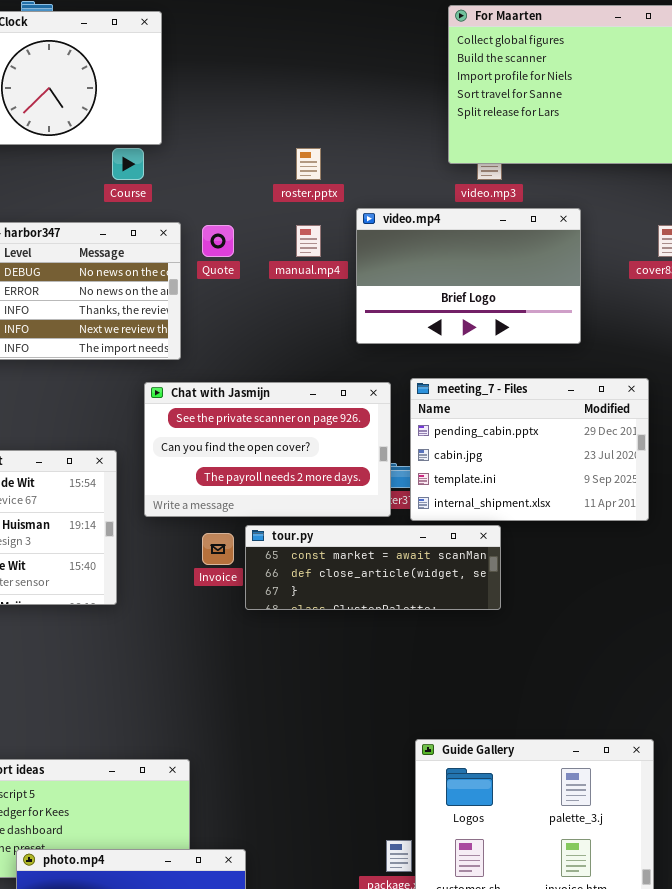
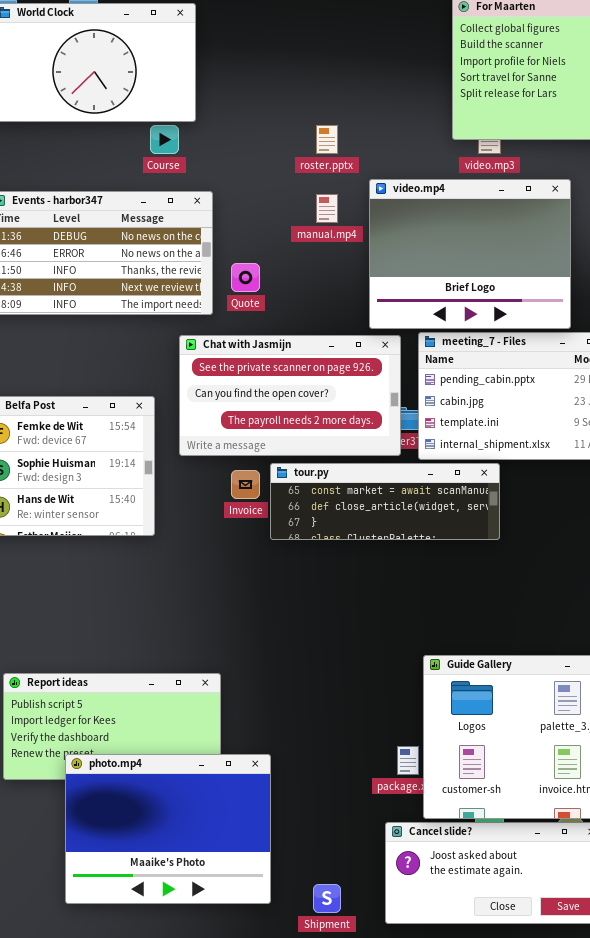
video.mp4: [356,208,581,344] -> [369,179,571,329], resized
Quote: [202,225,234,257] -> [231,263,260,292], moved

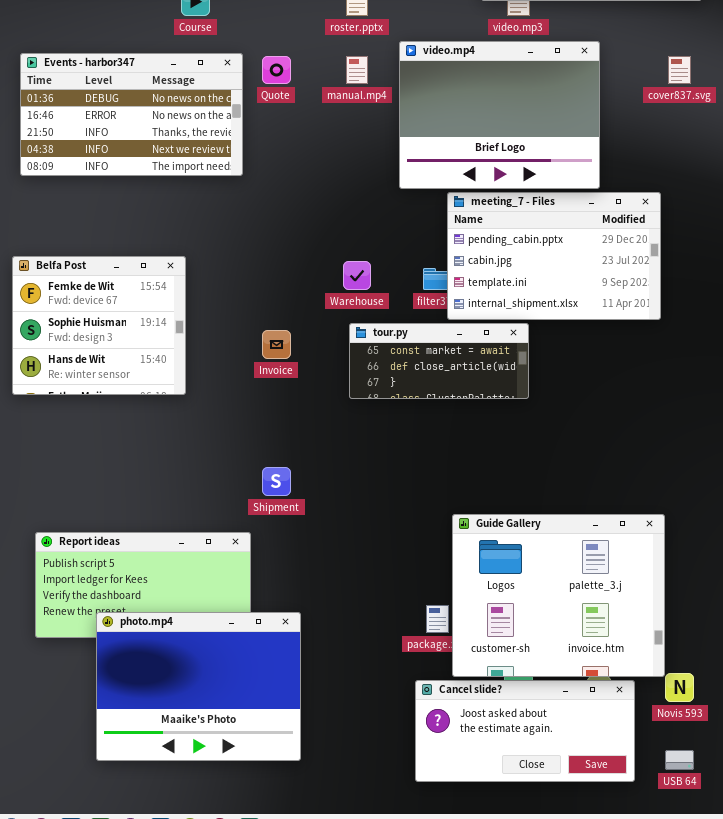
Quote: [231,263,260,292] -> [262,56,291,84], moved
Chat with Jasmijn: [179,335,401,456] -> none, closed
tour.py: [270,463,500,540] -> [349,323,529,399], resized
Shipment: [313,884,341,913] -> [262,467,291,496], moved

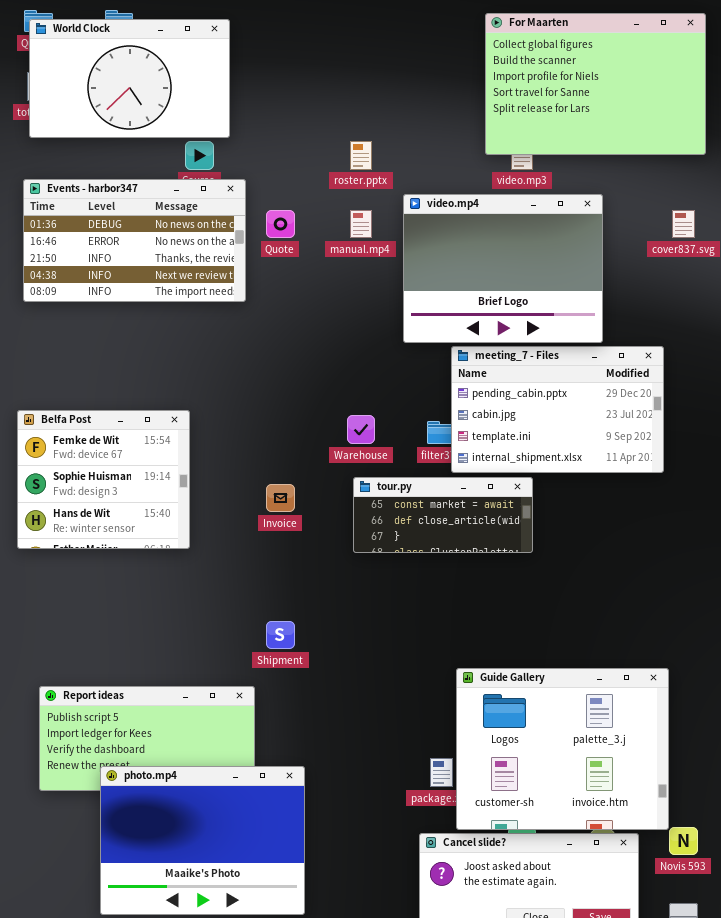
Events - harbor347: [20,53,243,176] -> [23,179,246,302], moved

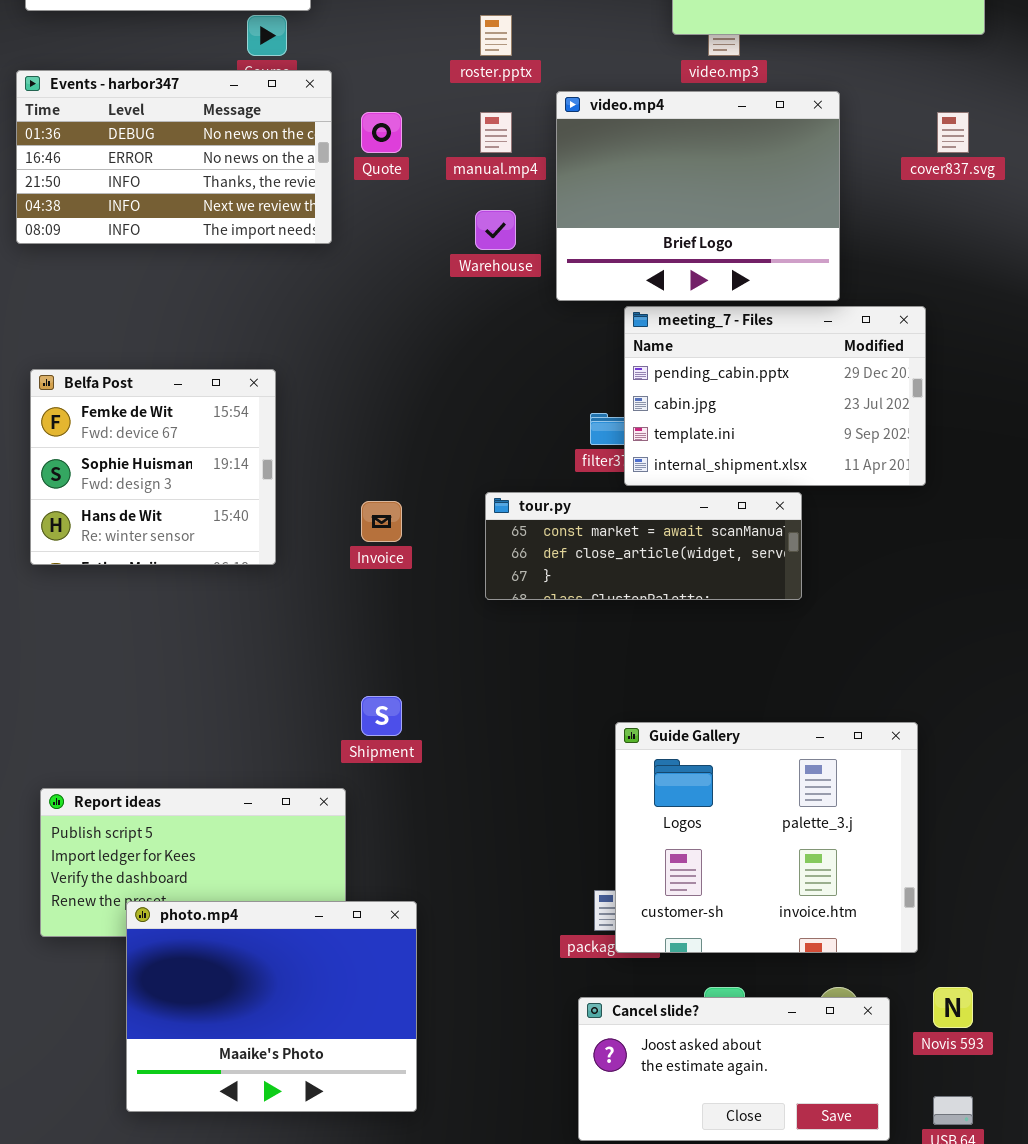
Belfa Post: [17,410,190,549] -> [30,369,276,565], moved
Warehouse: [347,415,375,444] -> [475,210,516,250], moved
tour.py: [353,477,533,553] -> [485,492,802,600], resized
Guide Gallery: [456,668,669,830] -> [615,722,918,953], moved

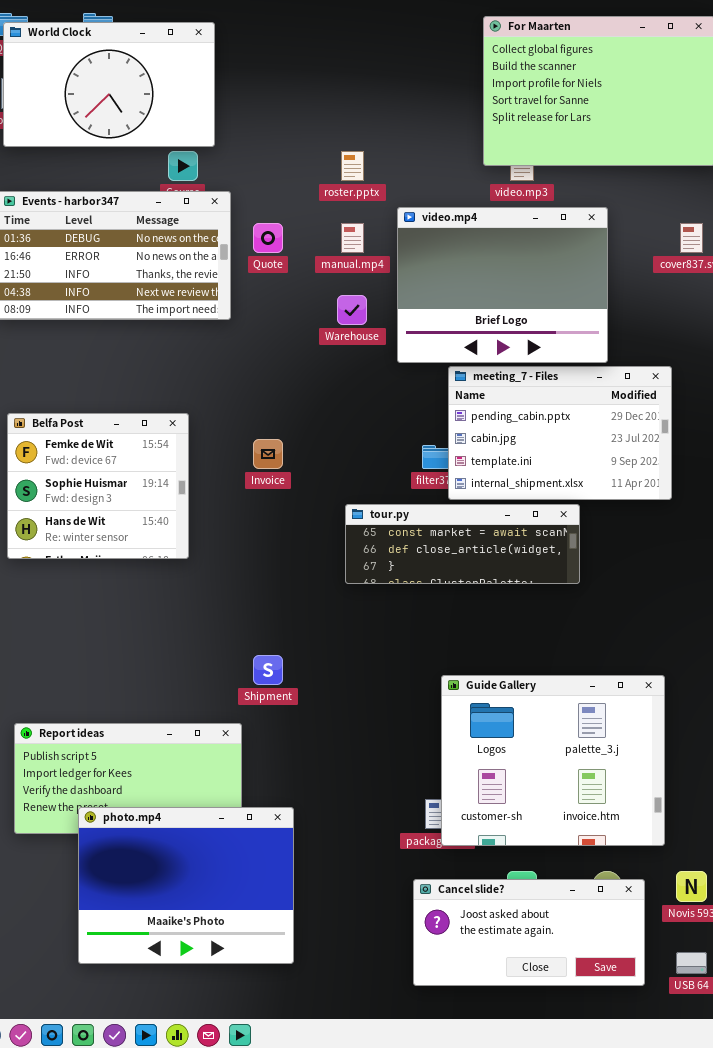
Invoice: [361,501,402,542] -> [253,439,283,469], moved

